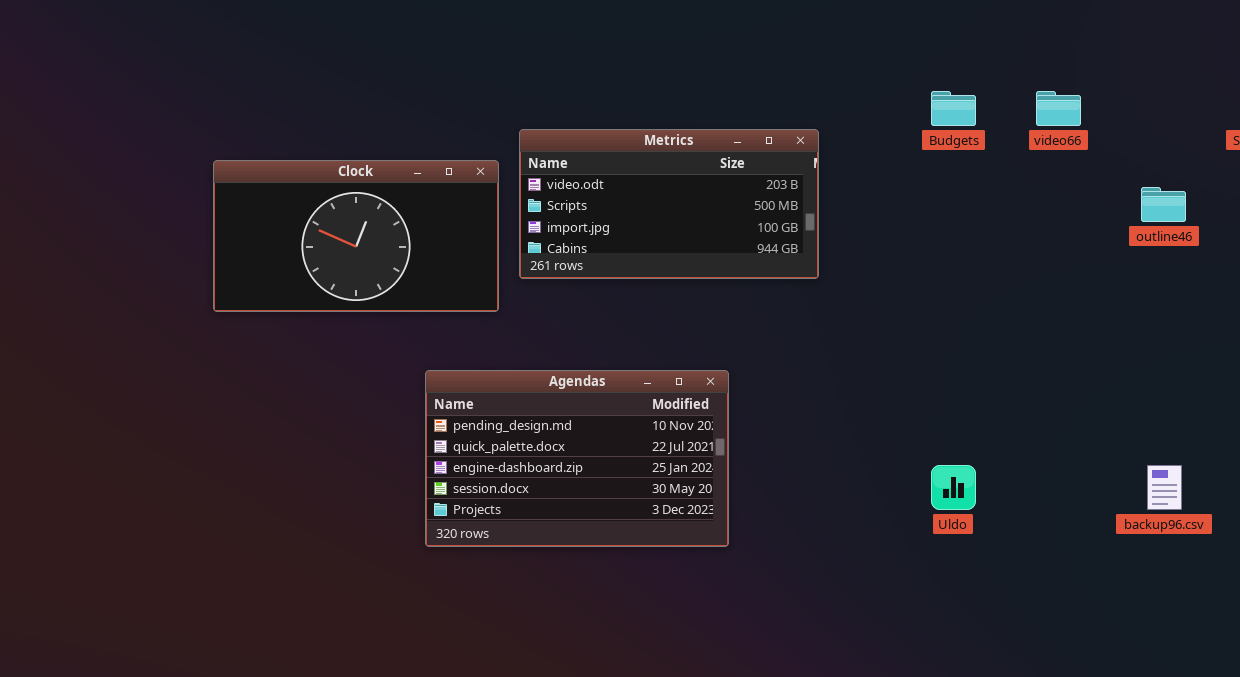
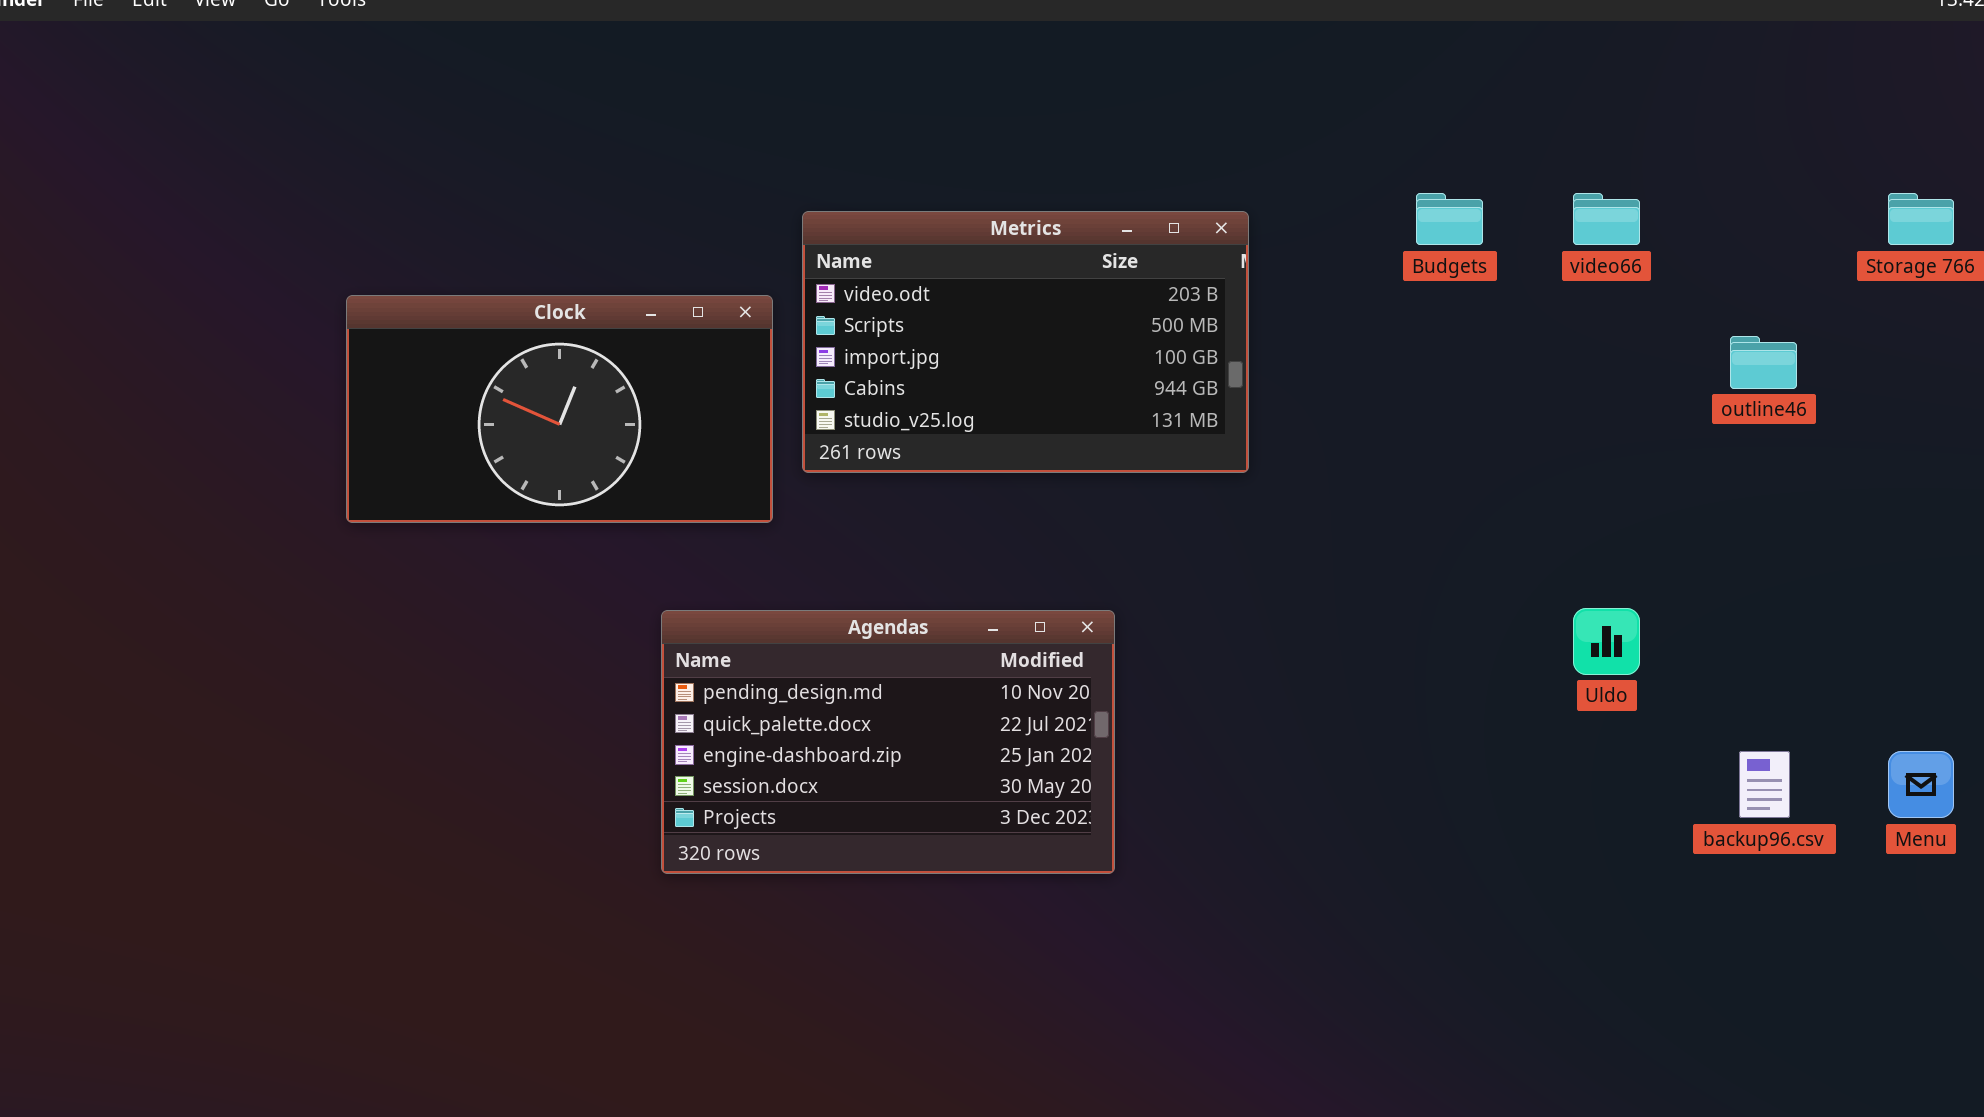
Metrics: [519,129,819,279] -> [802,211,1249,473], resized
Uldo: [931,465,976,510] -> [1573,608,1640,675], moved

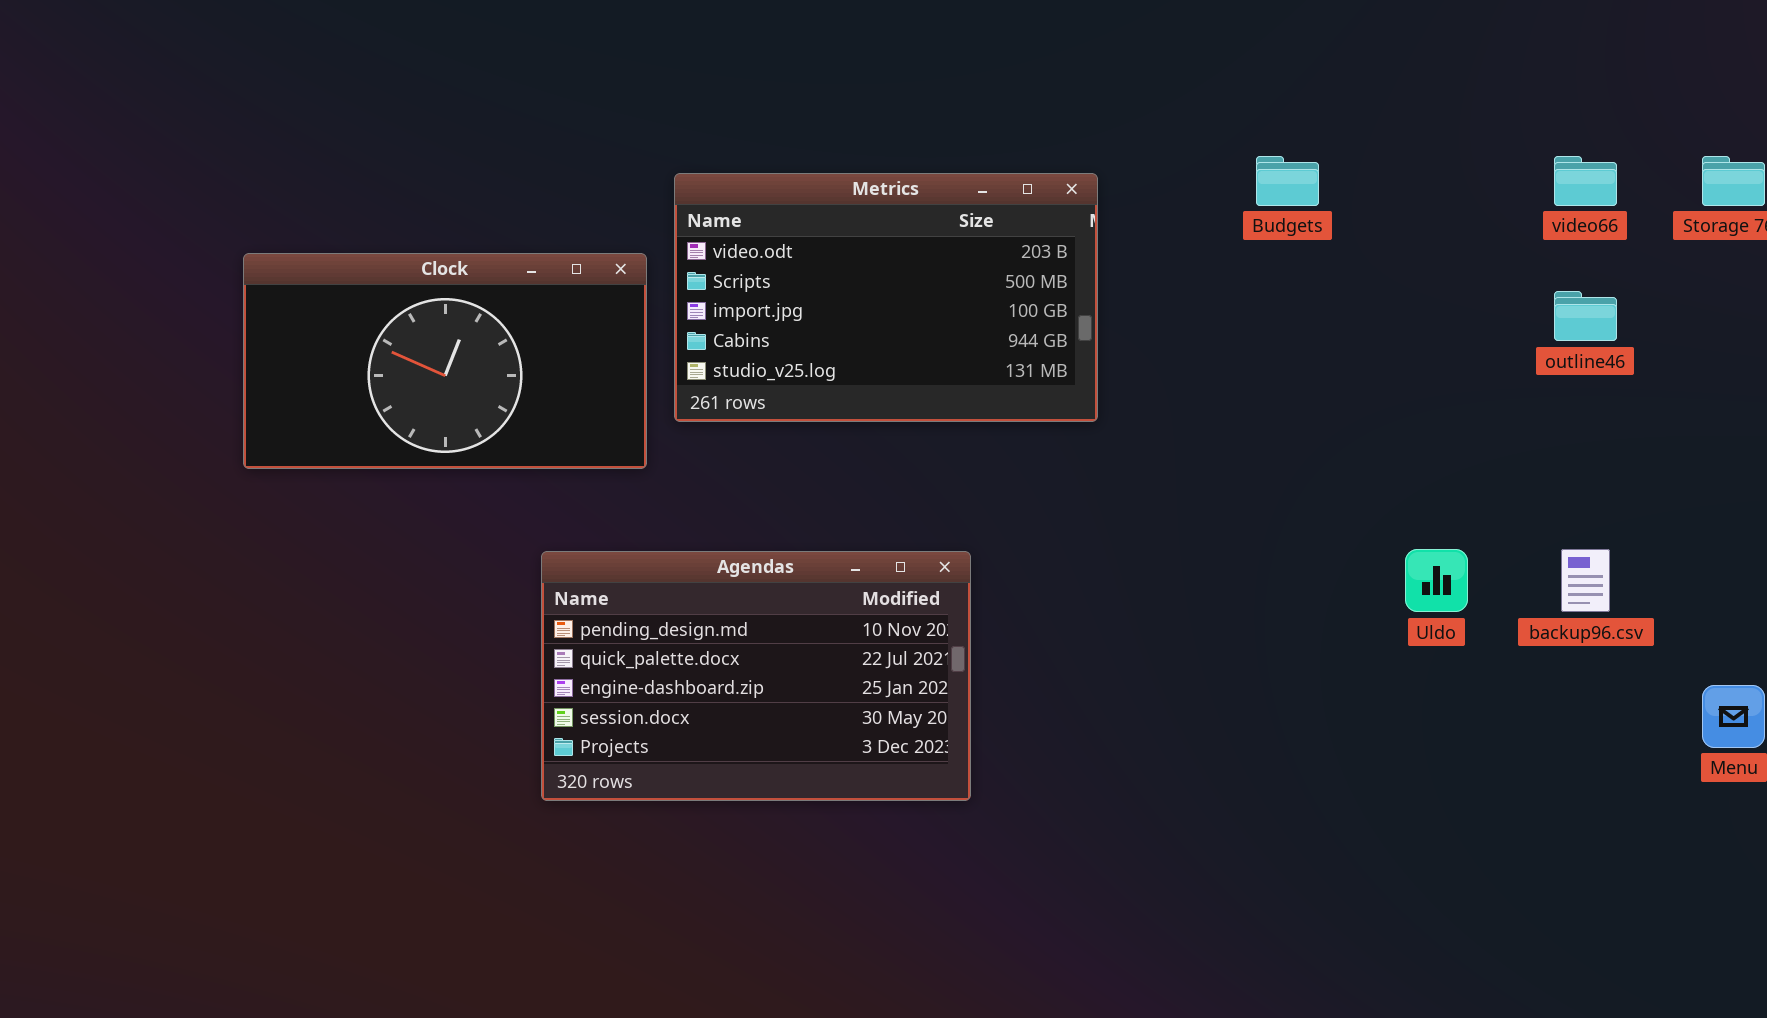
video66: [1573,193,1640,245] -> [1554,156,1617,206], moved
backup96.csv: [1739,751,1790,818] -> [1561,549,1610,612], moved

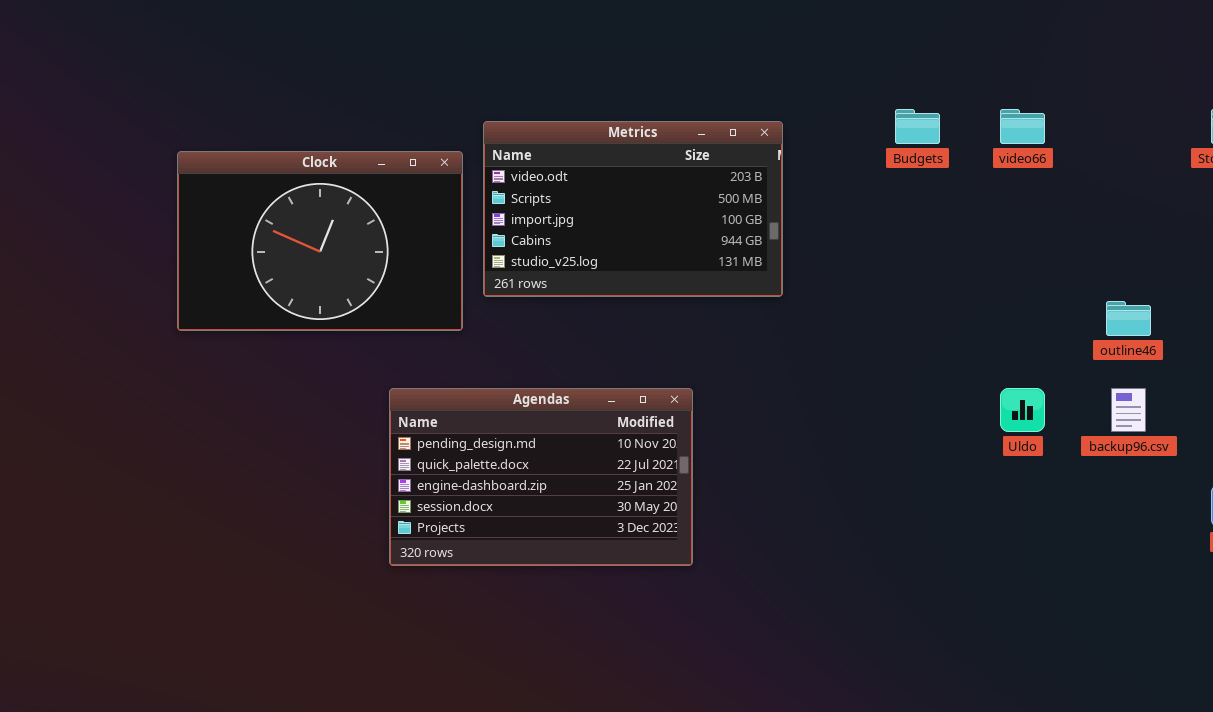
video66: [1554,156,1617,206] -> [1000,109,1045,144], moved
Clock: [243,253,647,469] -> [177,151,463,331], resized
outline46: [1554,291,1617,341] -> [1106,301,1151,336], moved

